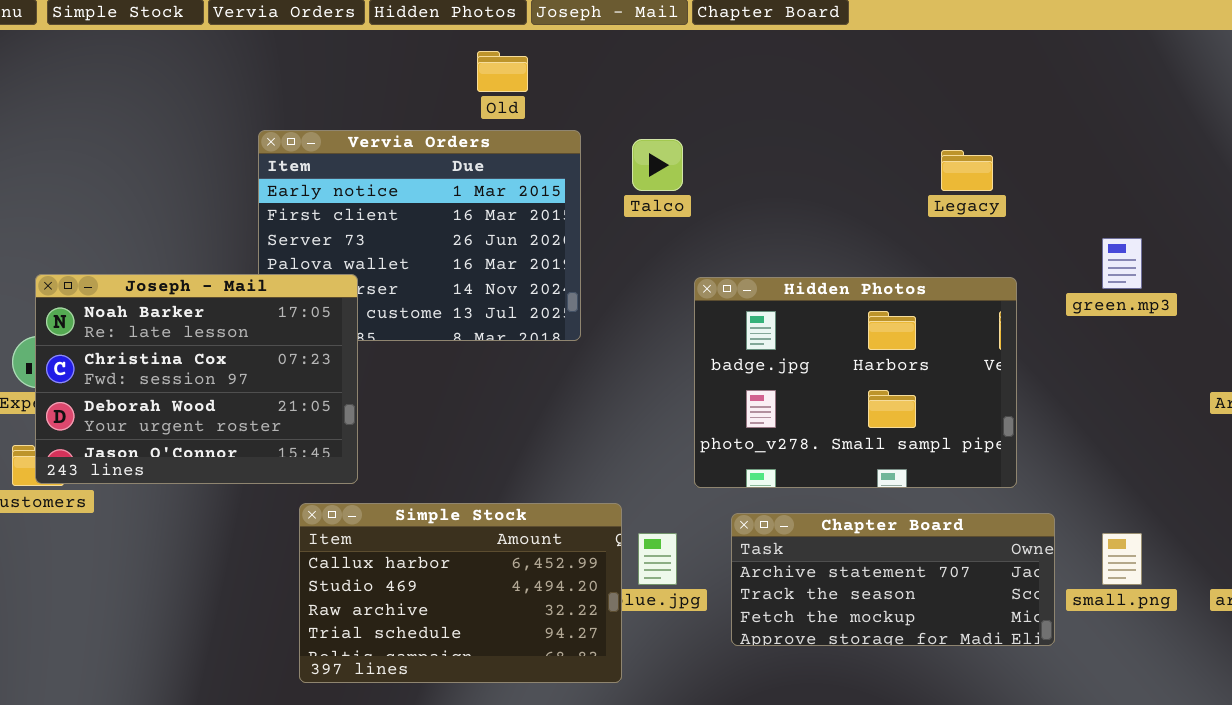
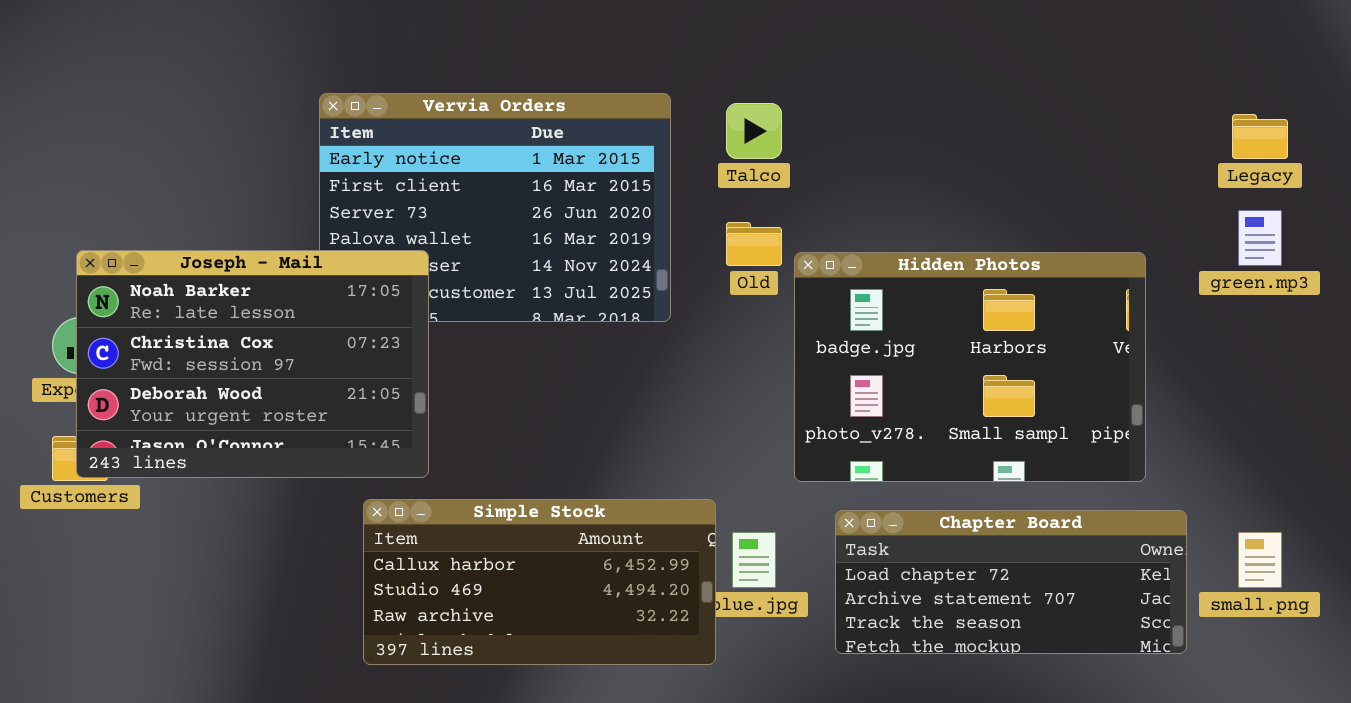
Old: [477,51,528,92] -> [726,222,782,266], moved
Legacy: [941,150,993,191] -> [1232,114,1288,159], moved
Simple Stock: [299,503,622,683] -> [363,499,716,665], resized
Chapter Board: [731,513,1055,646] -> [835,510,1187,654], scrolled up 1 row

